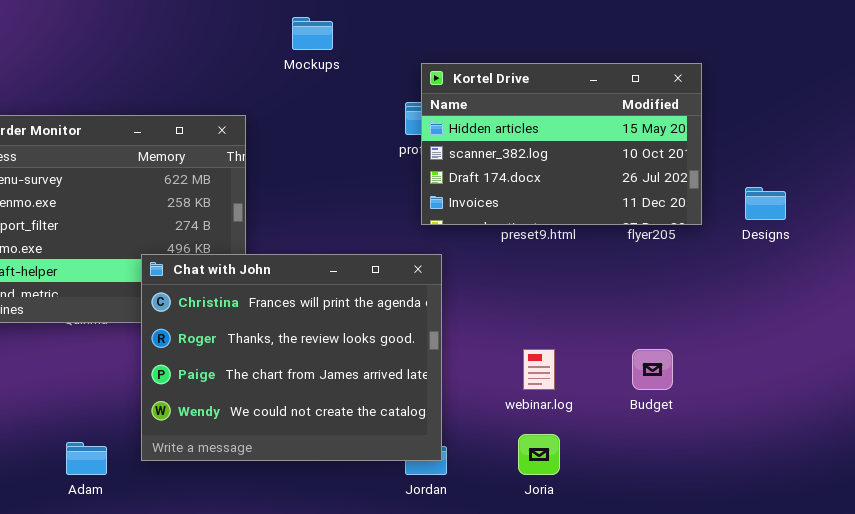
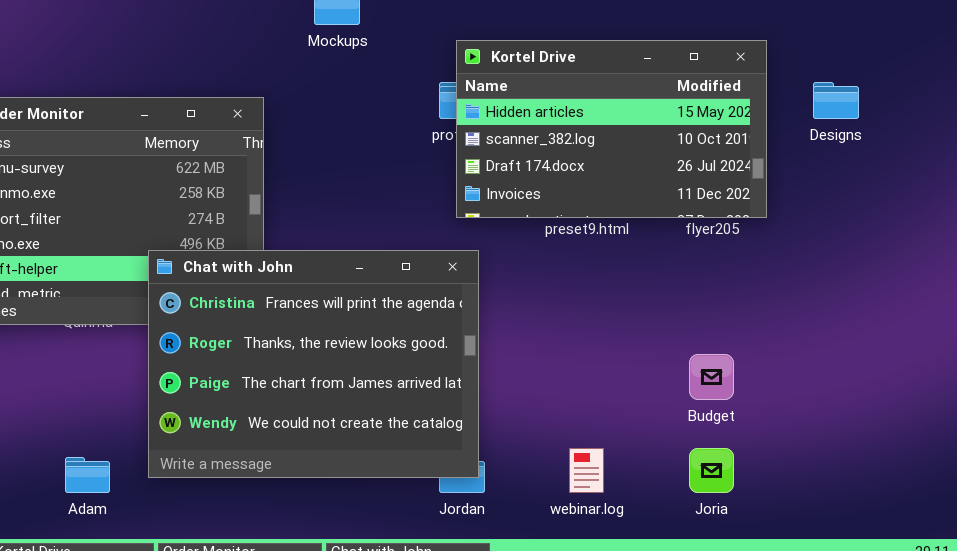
Designs: [745,187,786,220] -> [813,82,859,119], moved
webinar.log: [523,349,555,390] -> [569,448,604,493], moved
Joria: [518,434,560,475] -> [689,448,734,493], moved

